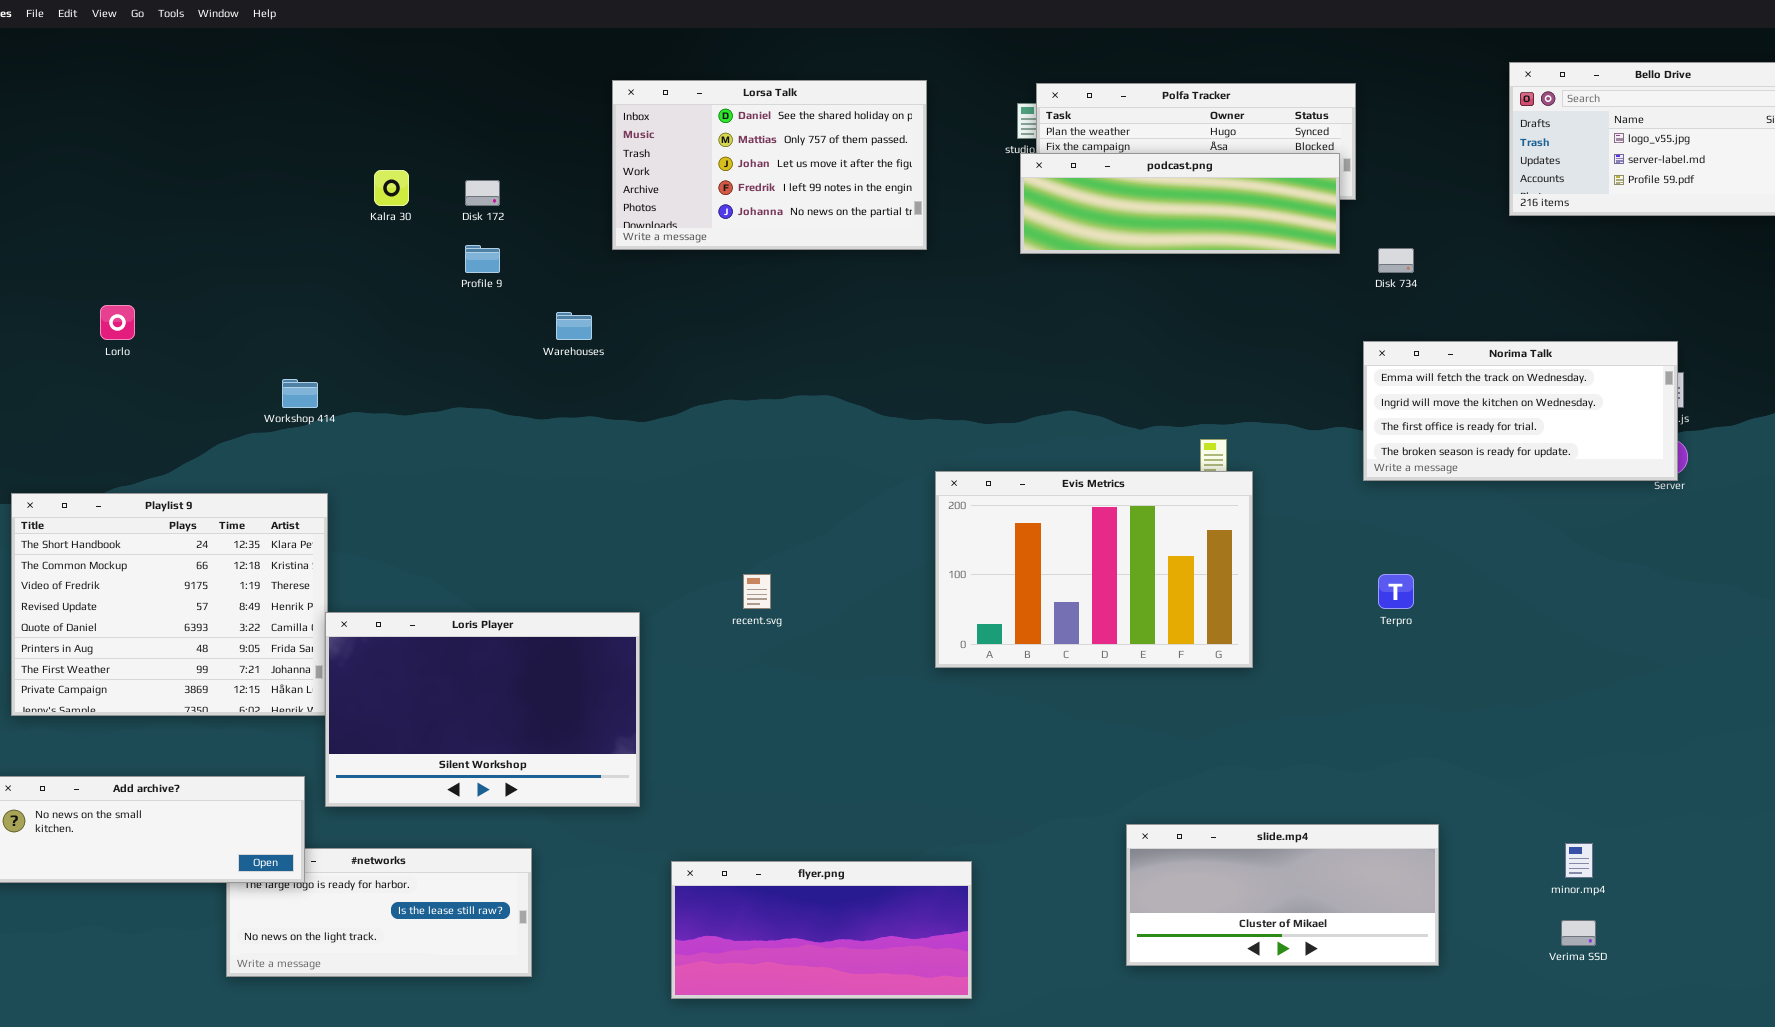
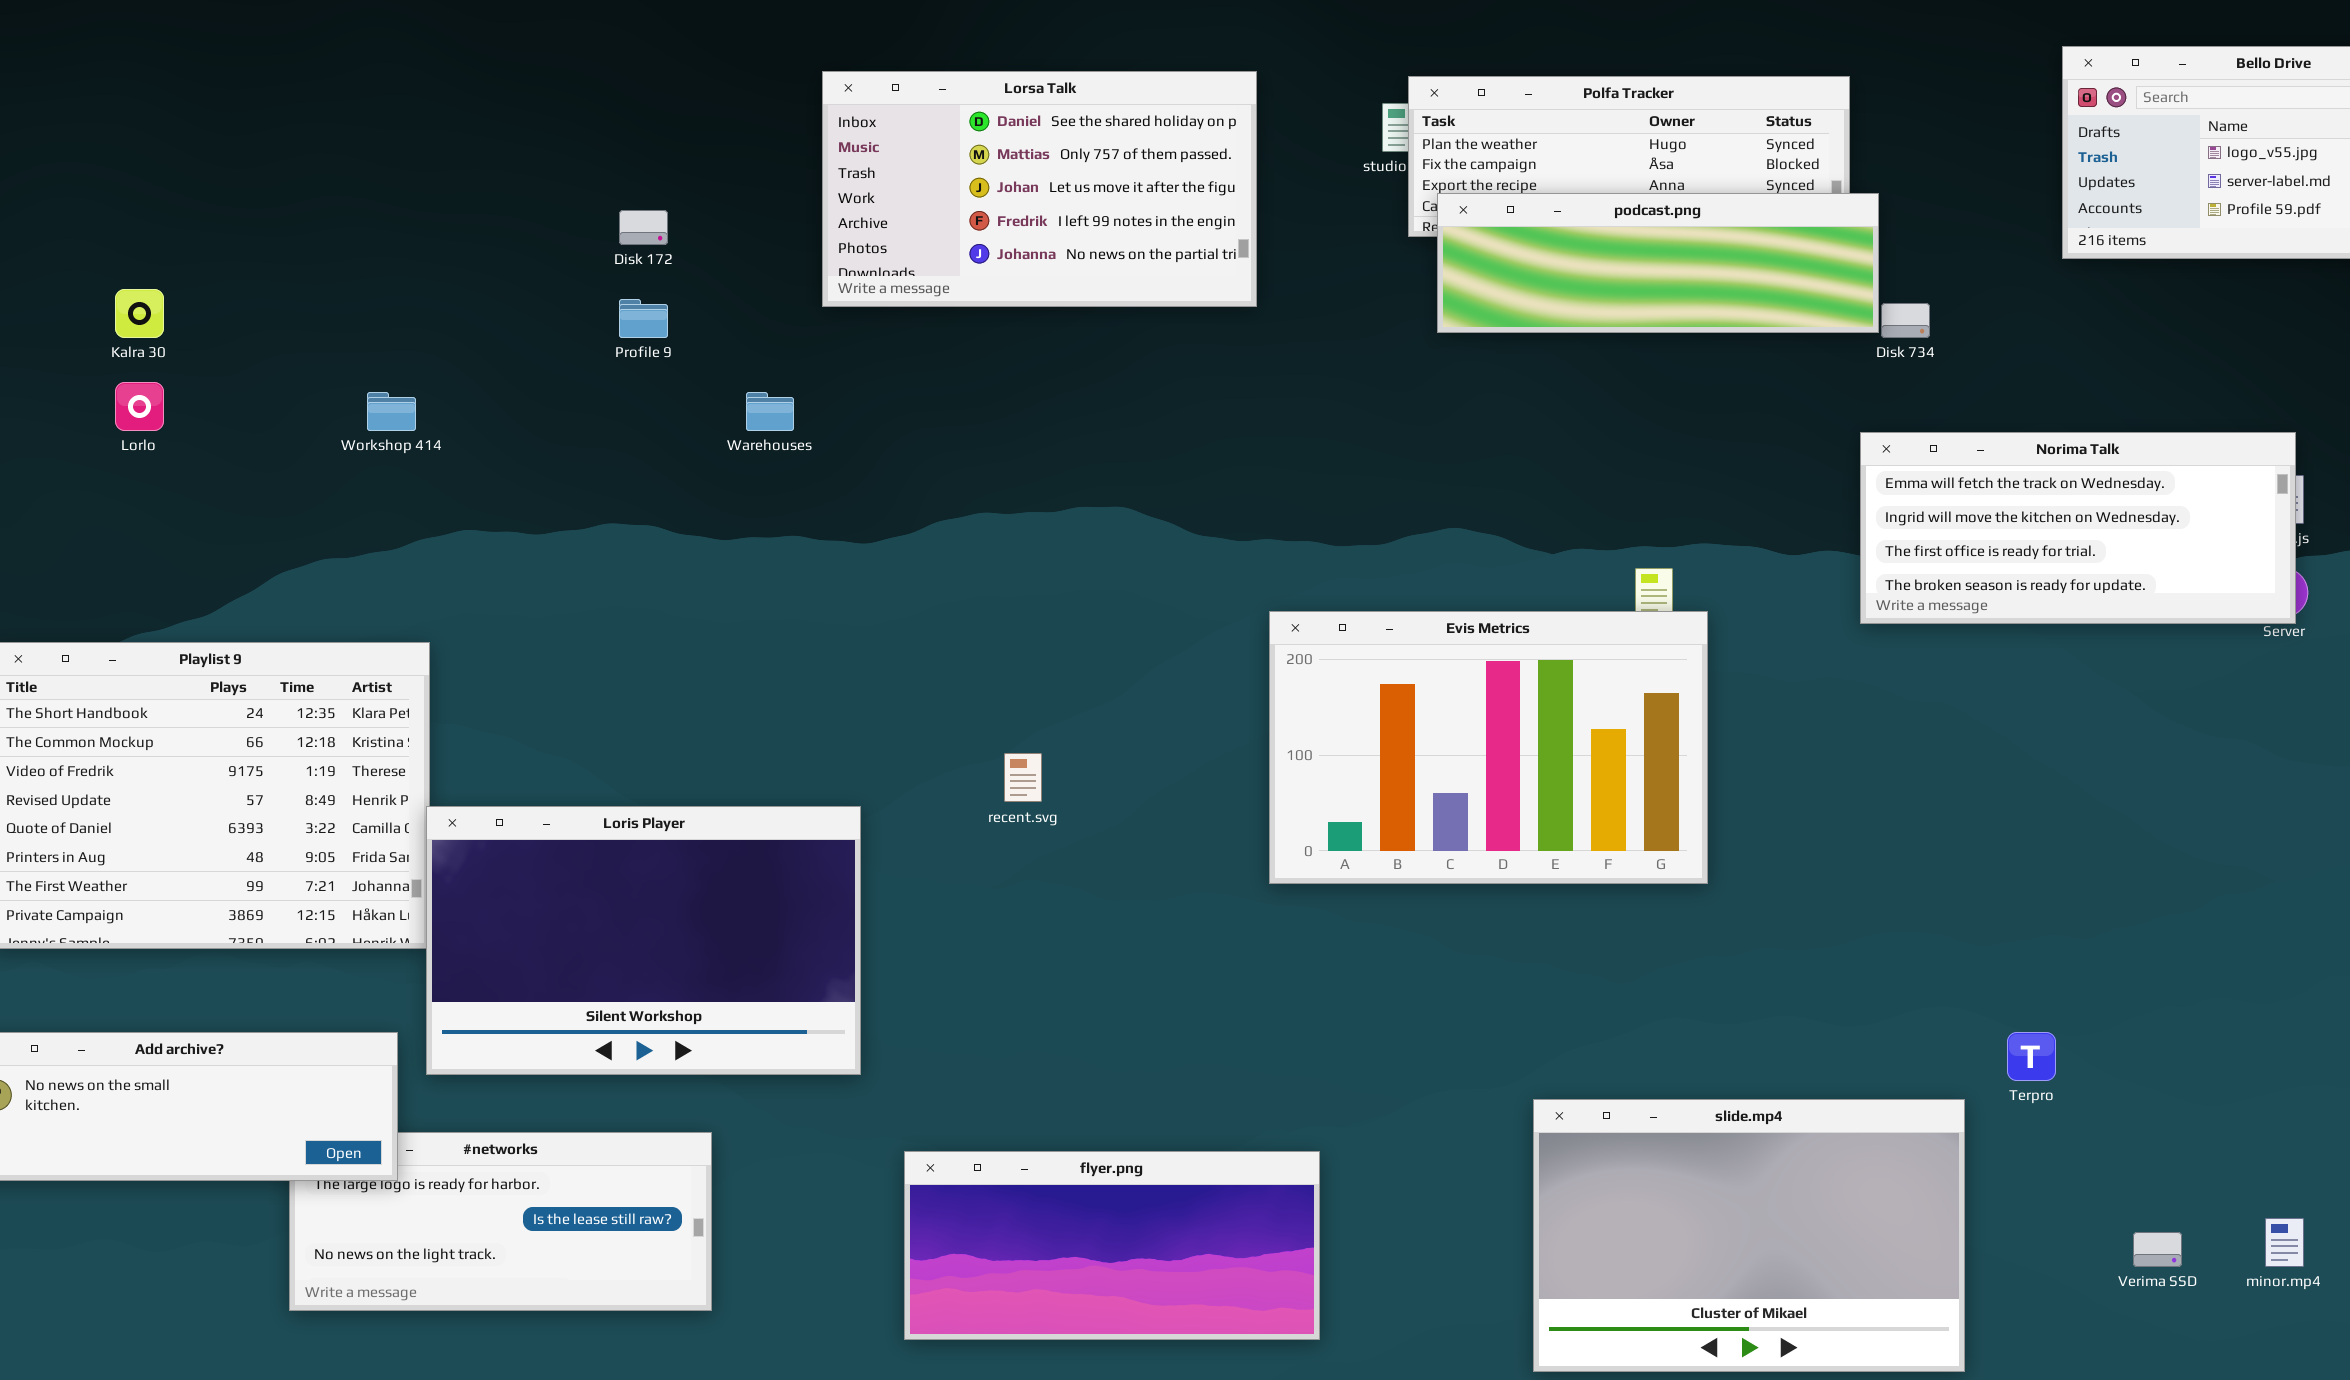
podcast.png: [1020,153,1340,254] -> [1437,193,1879,333], moved
Kalra 30: [374,170,409,206] -> [115,289,164,338], moved
Workshop 414: [282,379,318,408] -> [367,392,416,431], moved
Terpro: [1378,574,1414,609] -> [2007,1032,2056,1081], moved
slide.mp4: [1126,824,1439,966] -> [1533,1099,1965,1372], resized
minor.mp4: [1565,843,1593,878] -> [2265,1218,2304,1267], moved

